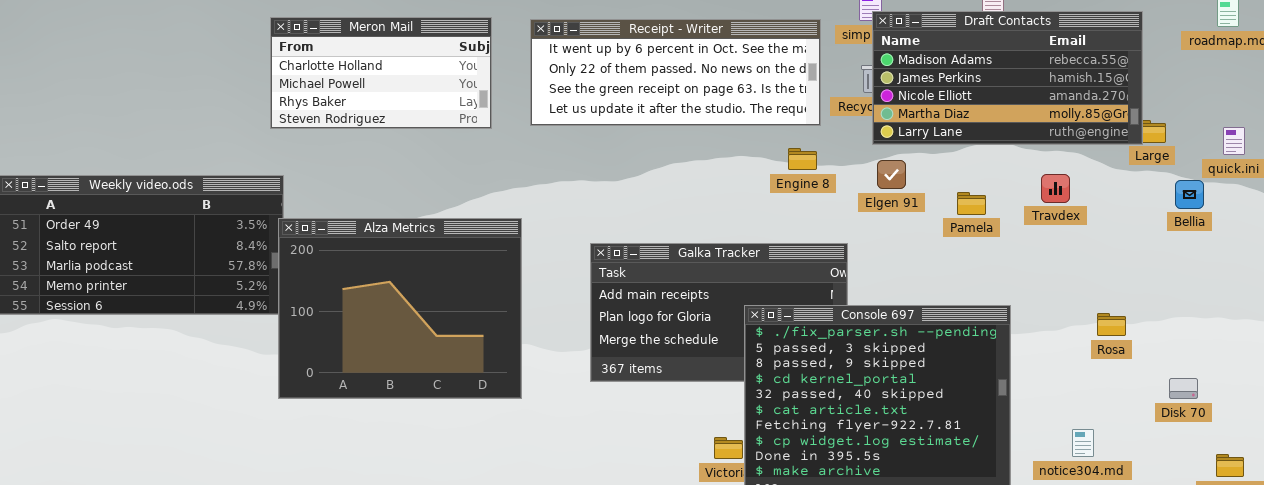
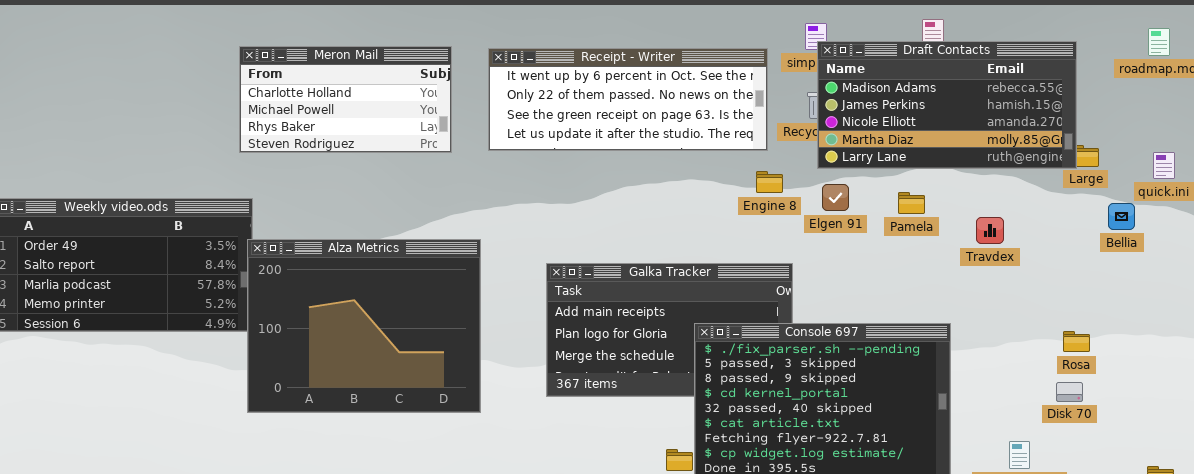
Engine 8: [788,148,817,170] -> [756,171,783,193], moved
Travdex: [1041,174,1070,203] -> [976,217,1004,244], moved
Pamela: [957,192,986,215] -> [898,192,925,214], moved
Rosa: [1097,313,1126,336] -> [1063,331,1090,352], moved
Disk 70: [1169,378,1198,399] -> [1056,382,1083,402], moved

